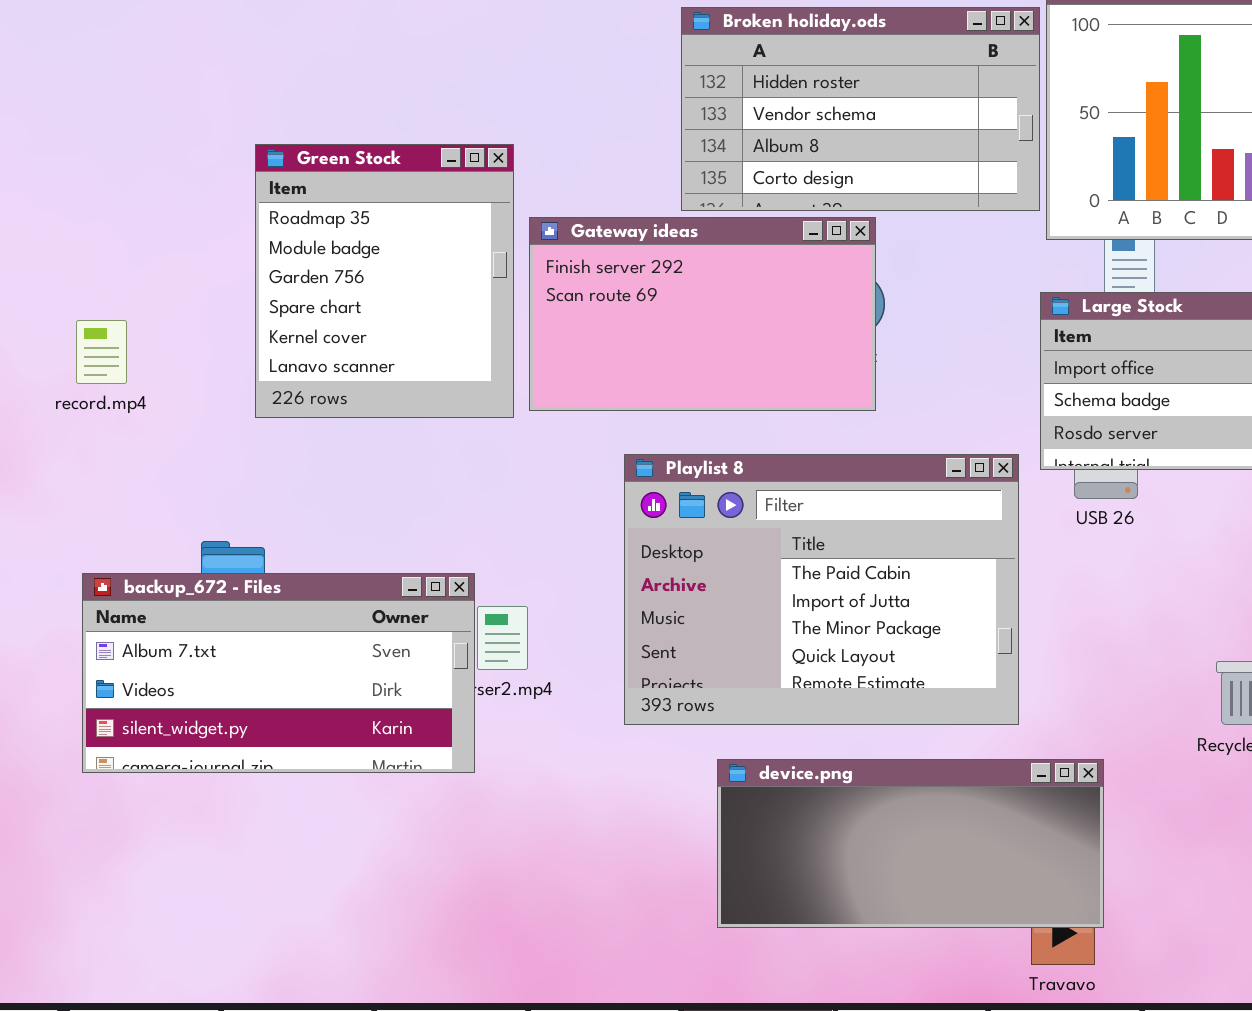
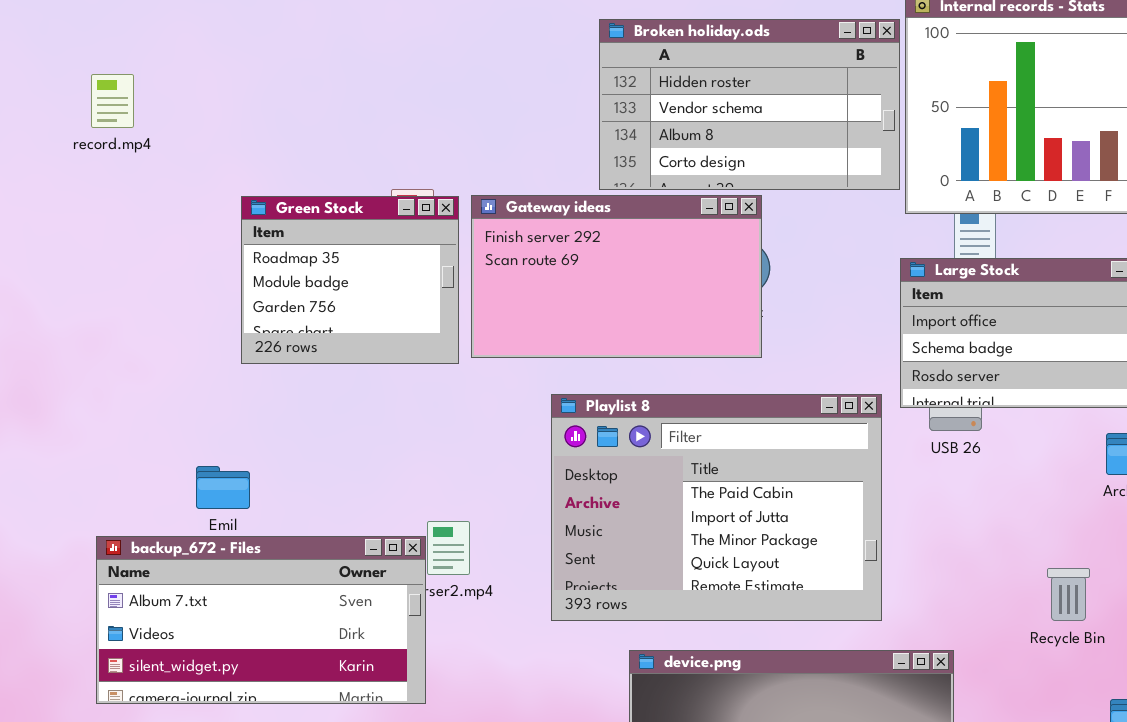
Green Stock: [255,144,514,418] -> [241,196,459,364], resized
record.mp4: [76,320,127,384] -> [91,74,134,128], moved
backup_672 - Files: [82,573,475,773] -> [96,536,426,704], moved

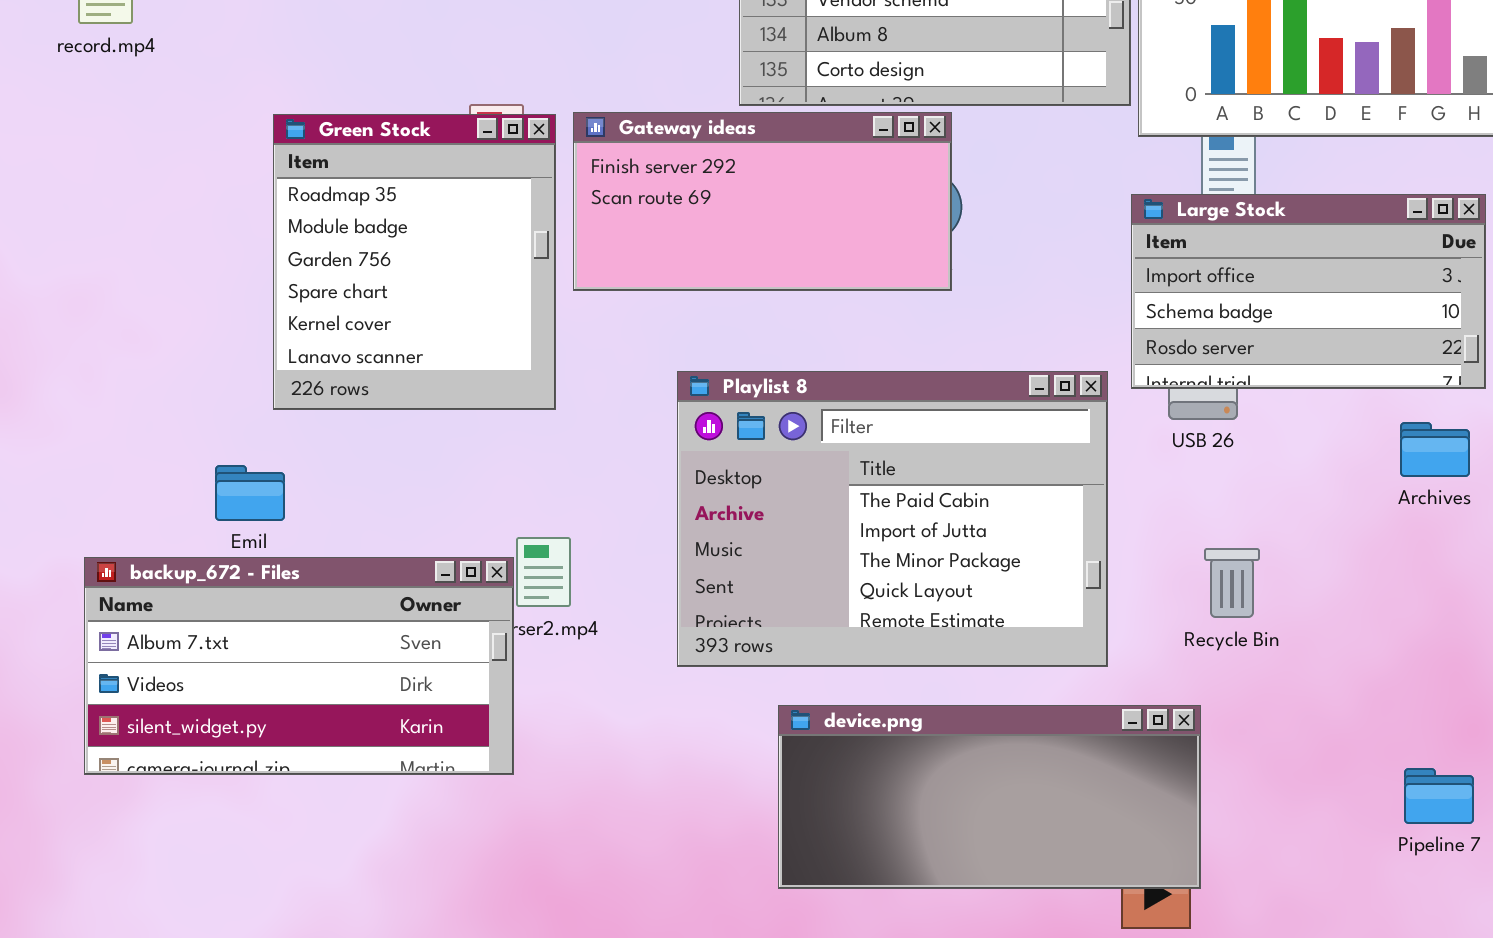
Gateway ideas: [471,195,762,358] -> [573,112,952,291], resized
Green Stock: [241,196,459,364] -> [273,114,556,410], resized
Recycle Bin: [1047,568,1090,621] -> [1204,548,1260,618], moved

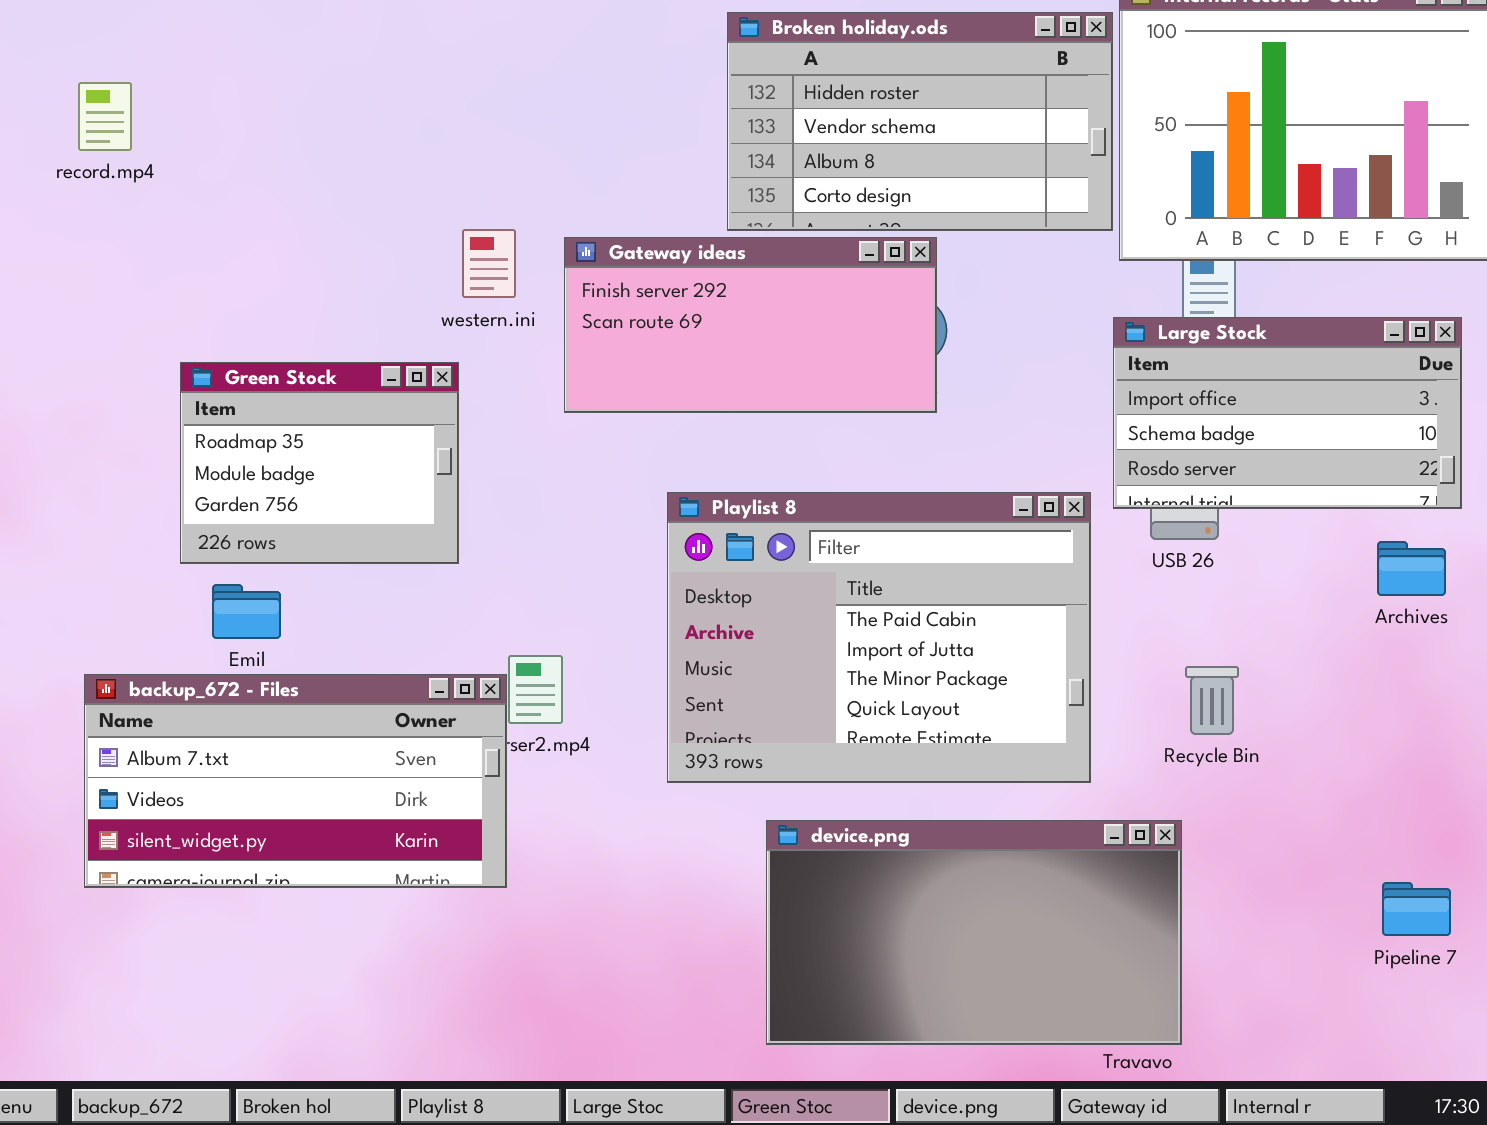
Green Stock: [273,114,556,410] -> [180,362,459,564], moved, resized
device.png: [778,705,1201,889] -> [766,820,1182,1045], resized

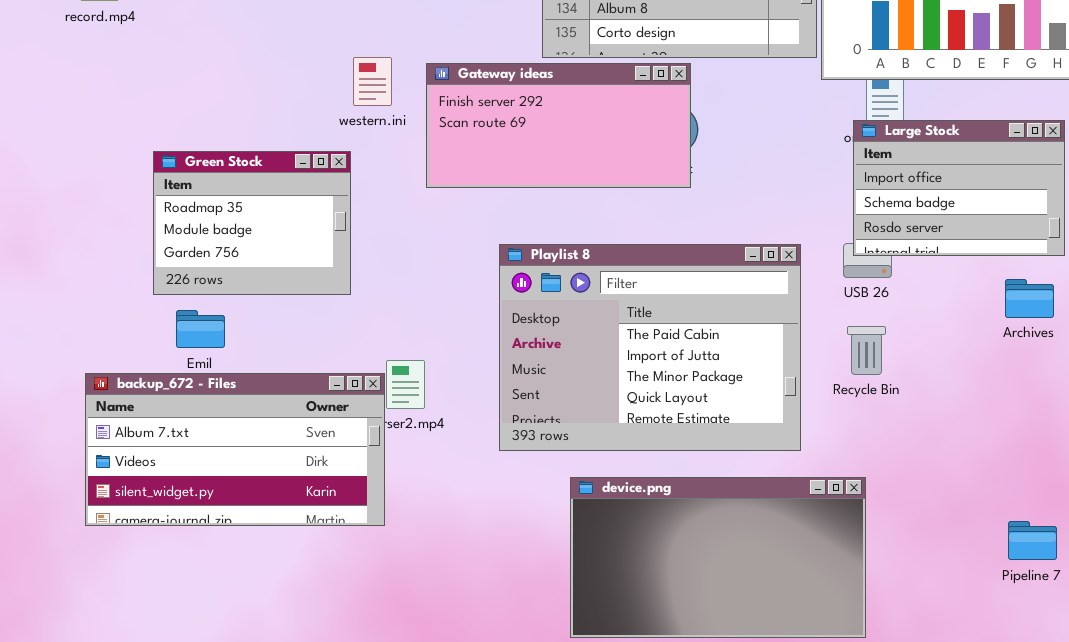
Large Stock: [1113,317,1462,509] -> [853,120,1065,256], resized
Recycle Bin: [1185,666,1239,735] -> [847,326,886,375], moved

